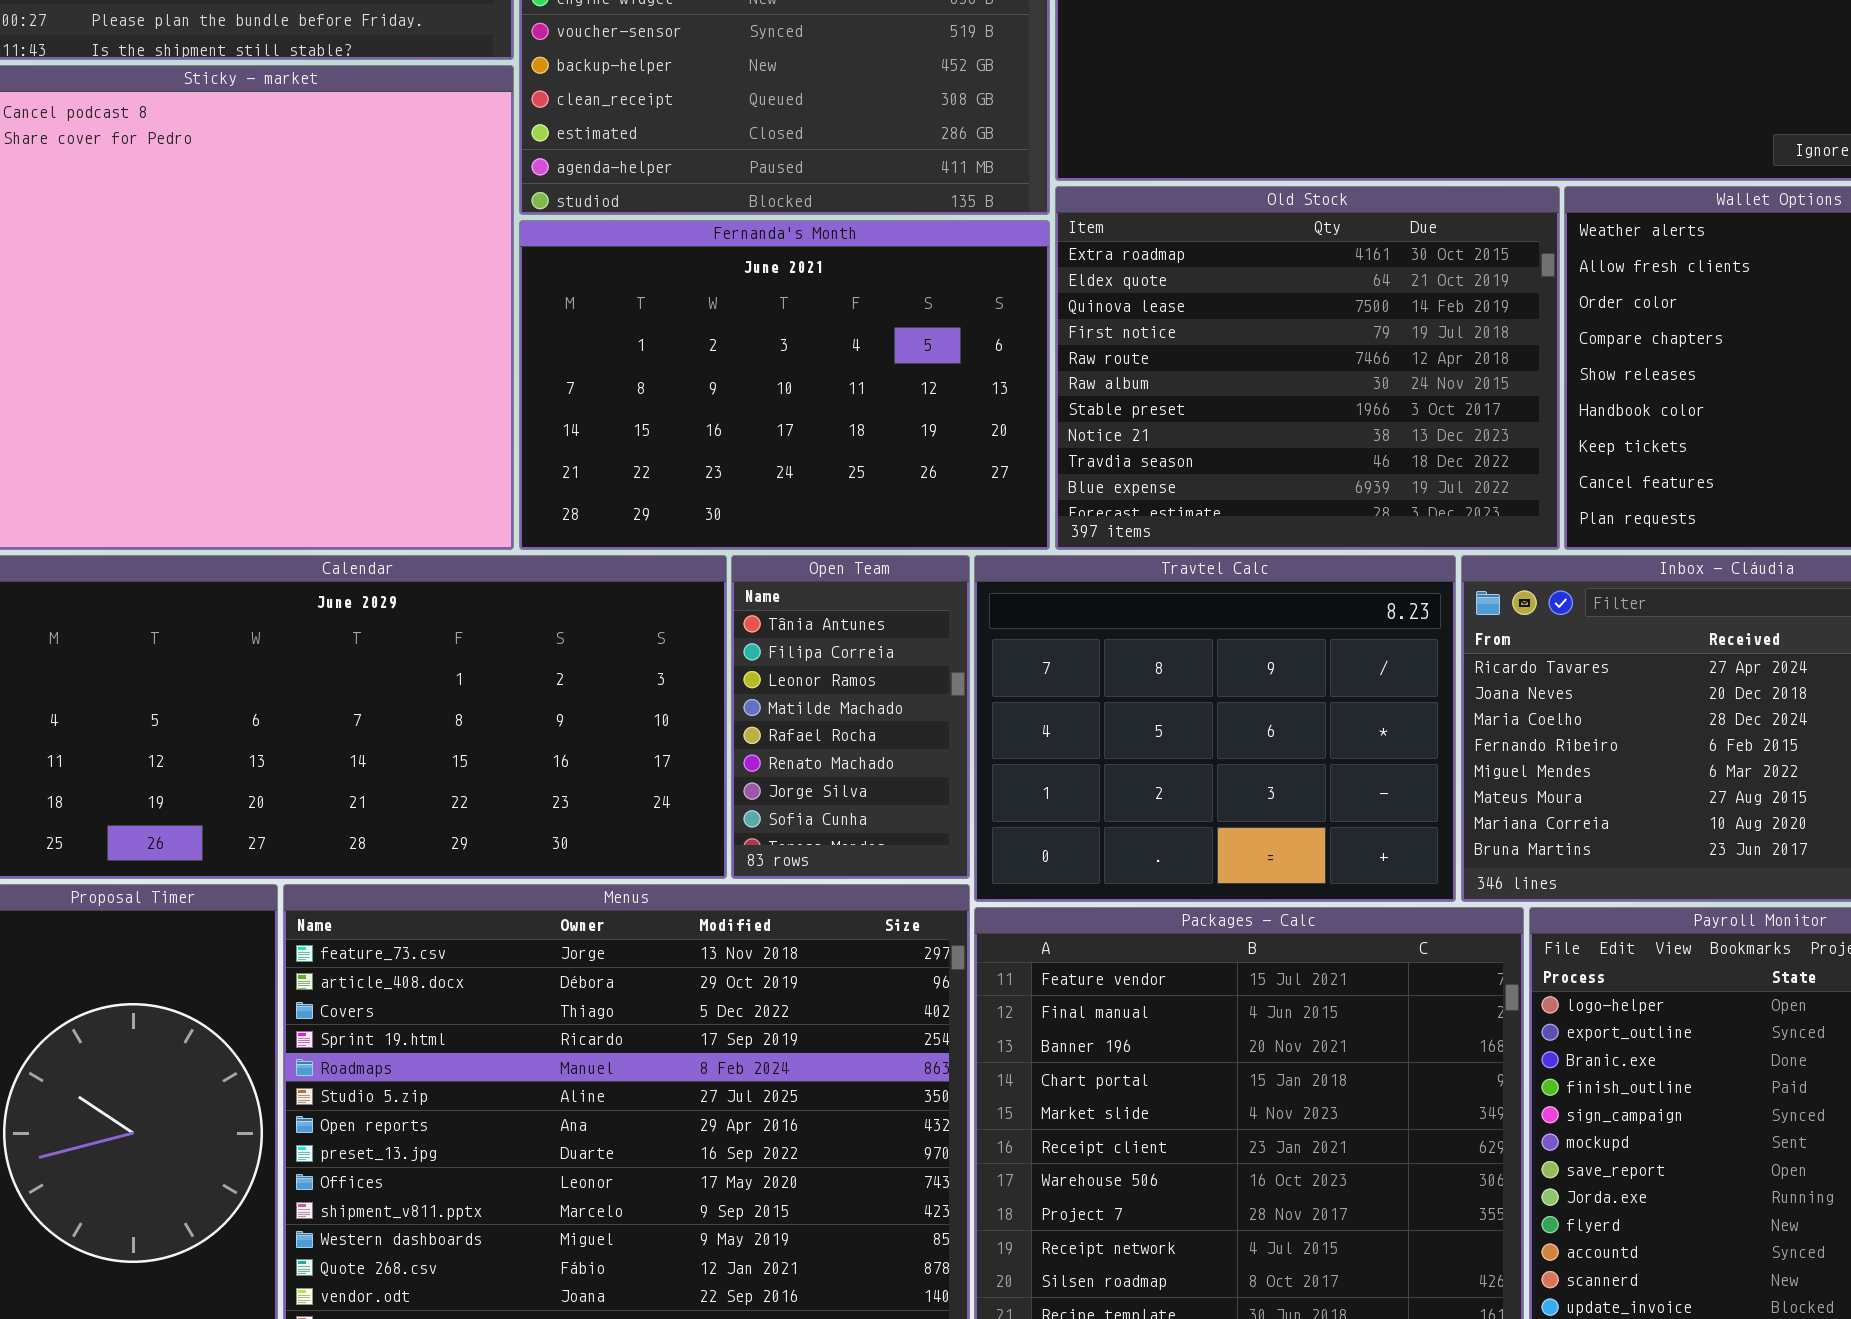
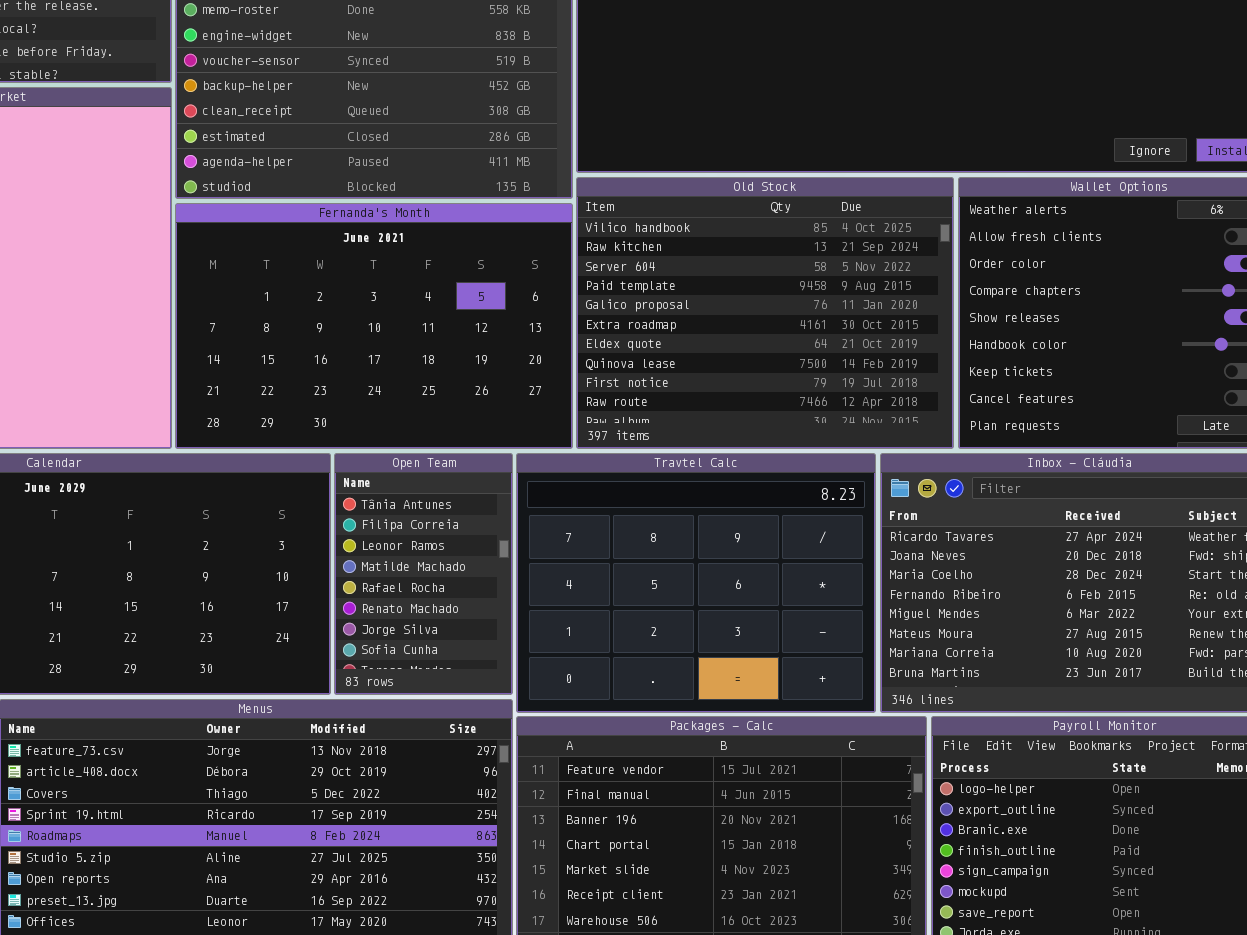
Old Stock: [1055,186,1560,550] -> [576,177,954,449], scrolled up 5 rows

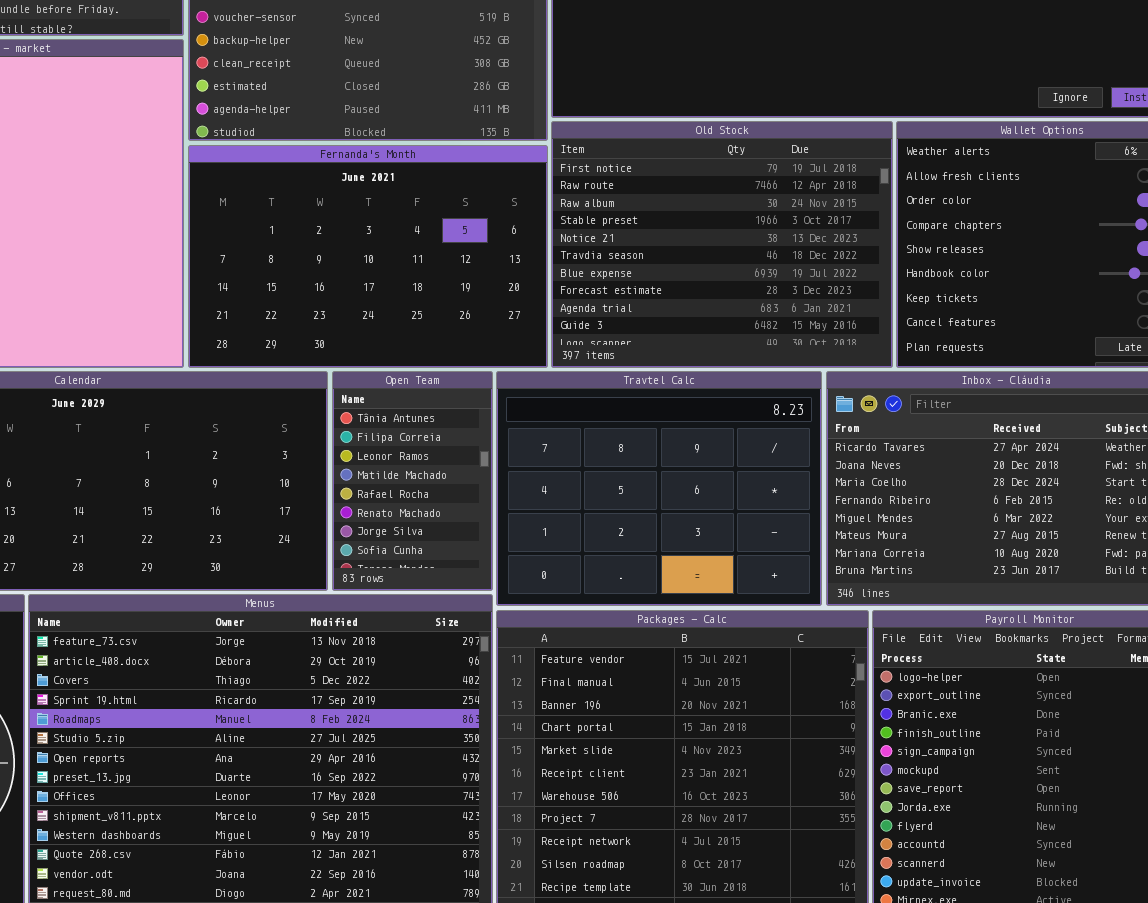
Old Stock: [576,177,954,449] -> [551,121,893,368], scrolled down 8 rows

